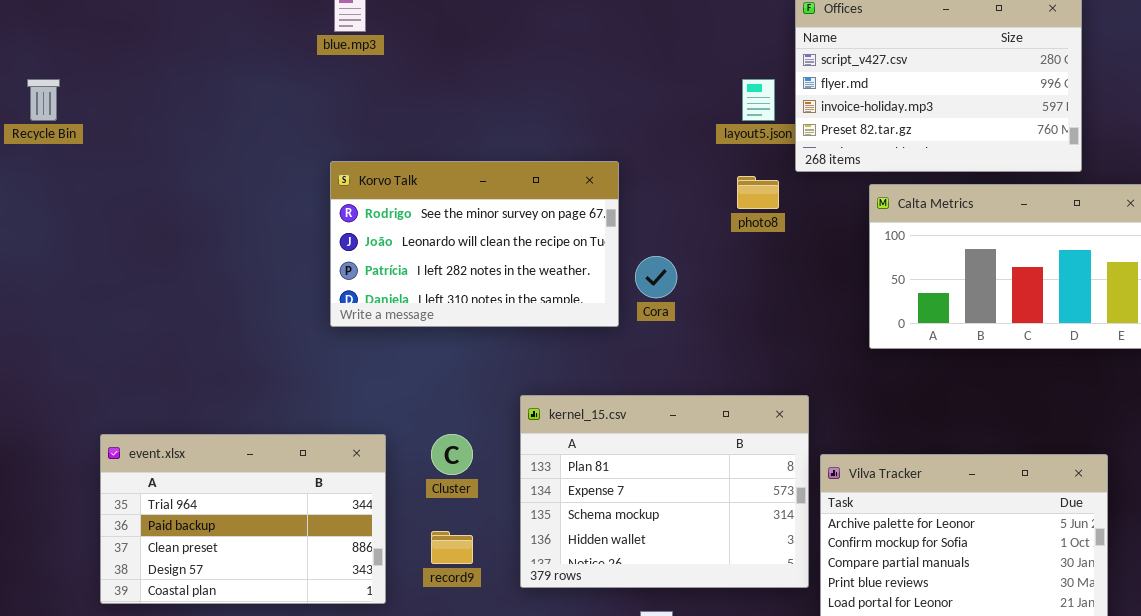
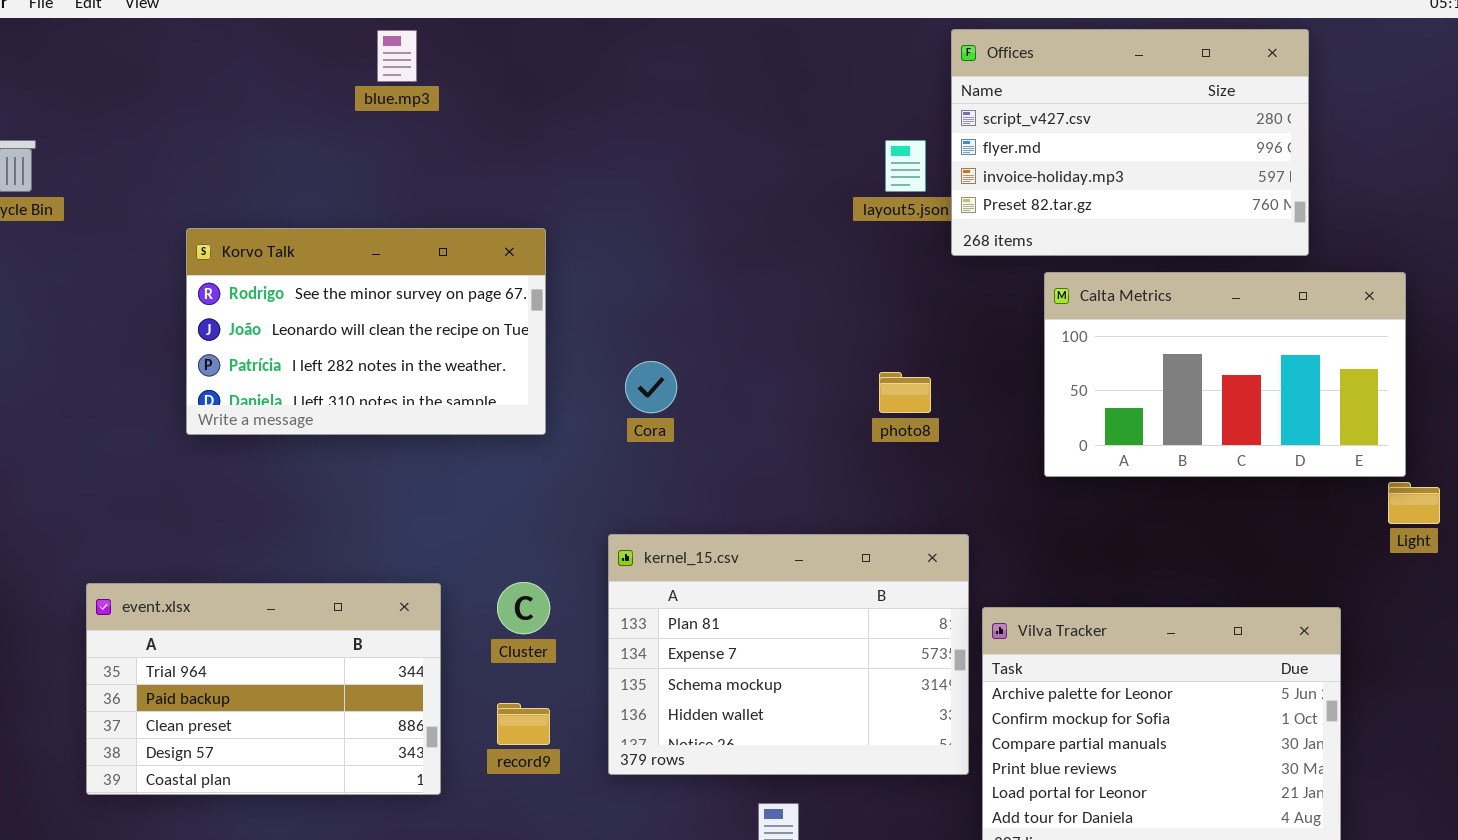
Korvo Talk: [330,161,619,327] -> [186,228,546,435], moved
photo8: [737,176,779,209] -> [879,372,931,413], moved
Cora: [635,256,677,298] -> [625,361,677,413], moved

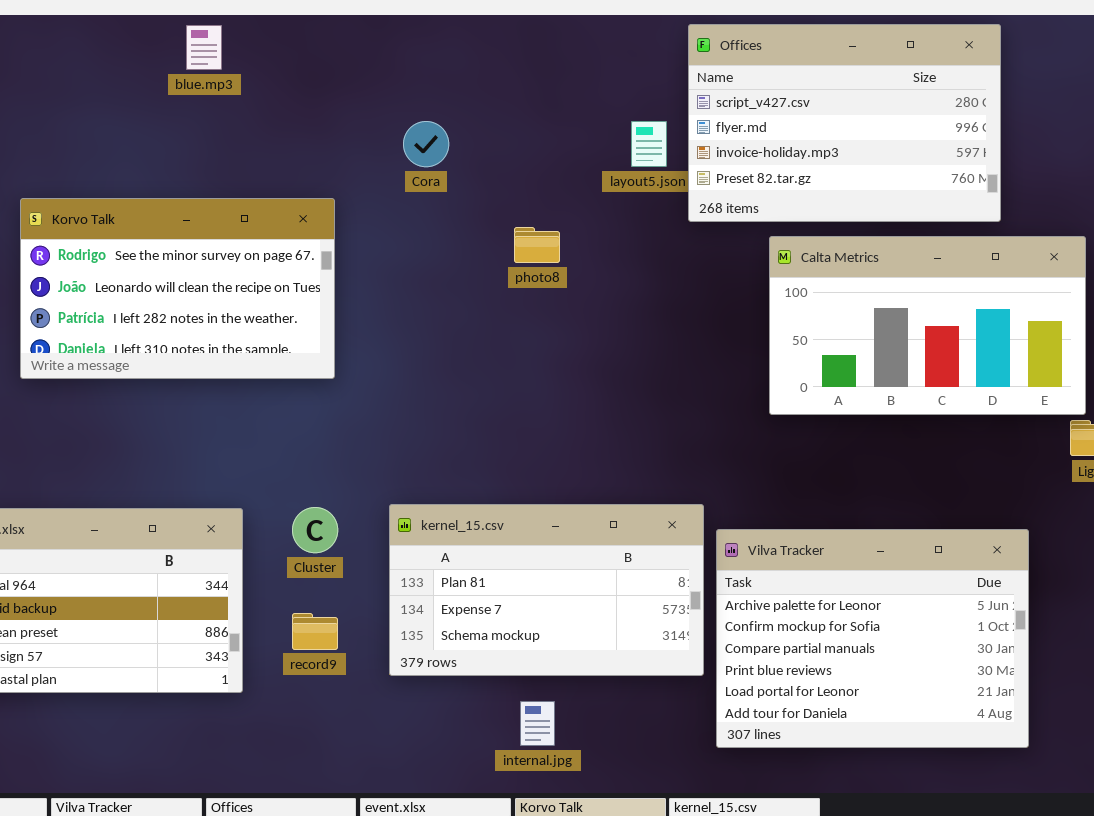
Cora: [625,361,677,413] -> [403,121,449,167], moved
photo8: [879,372,931,413] -> [514,227,560,263], moved
kernel_15.csv: [608,534,969,775] -> [389,504,704,676], resized

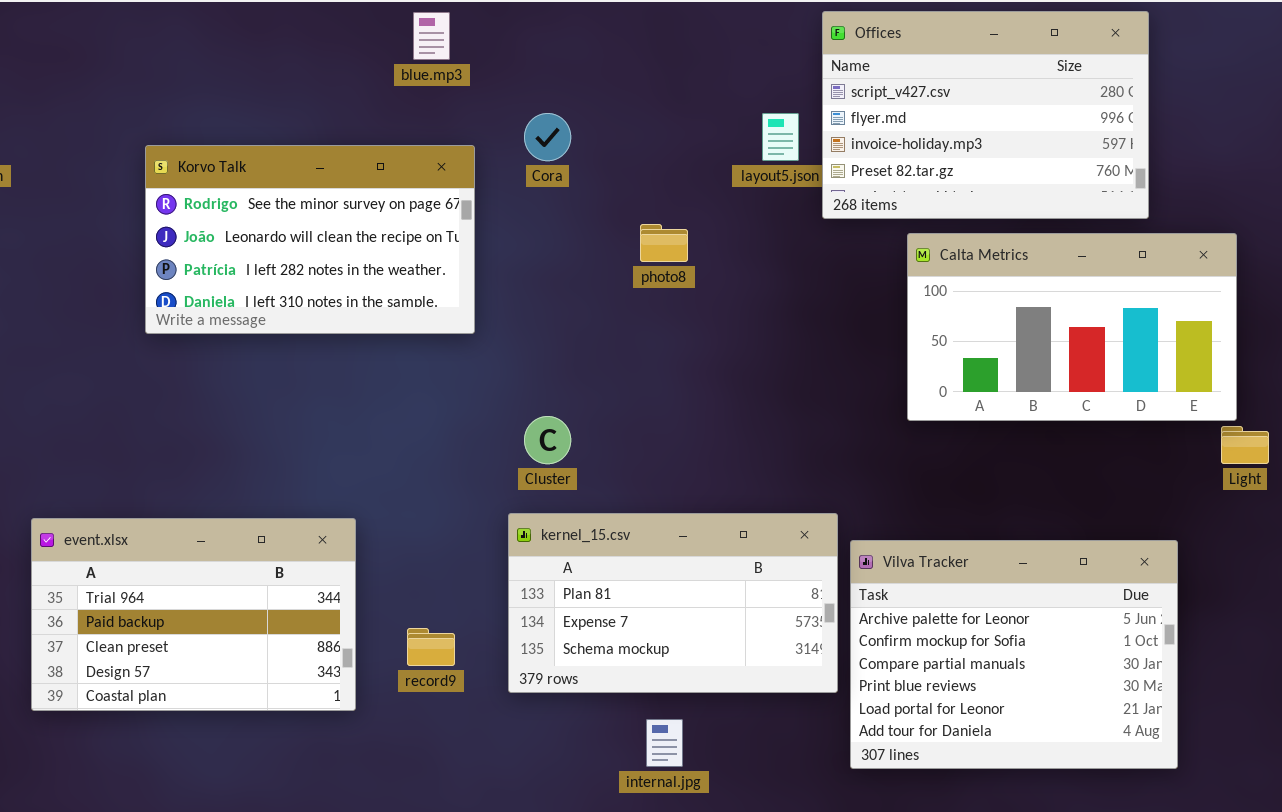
blue.mp3: [186,25,222,70] -> [413,12,450,60], moved
Korvo Talk: [20,198,335,379] -> [145,145,475,334], moved
Cluster: [292,507,338,553] -> [524,416,571,464], moved

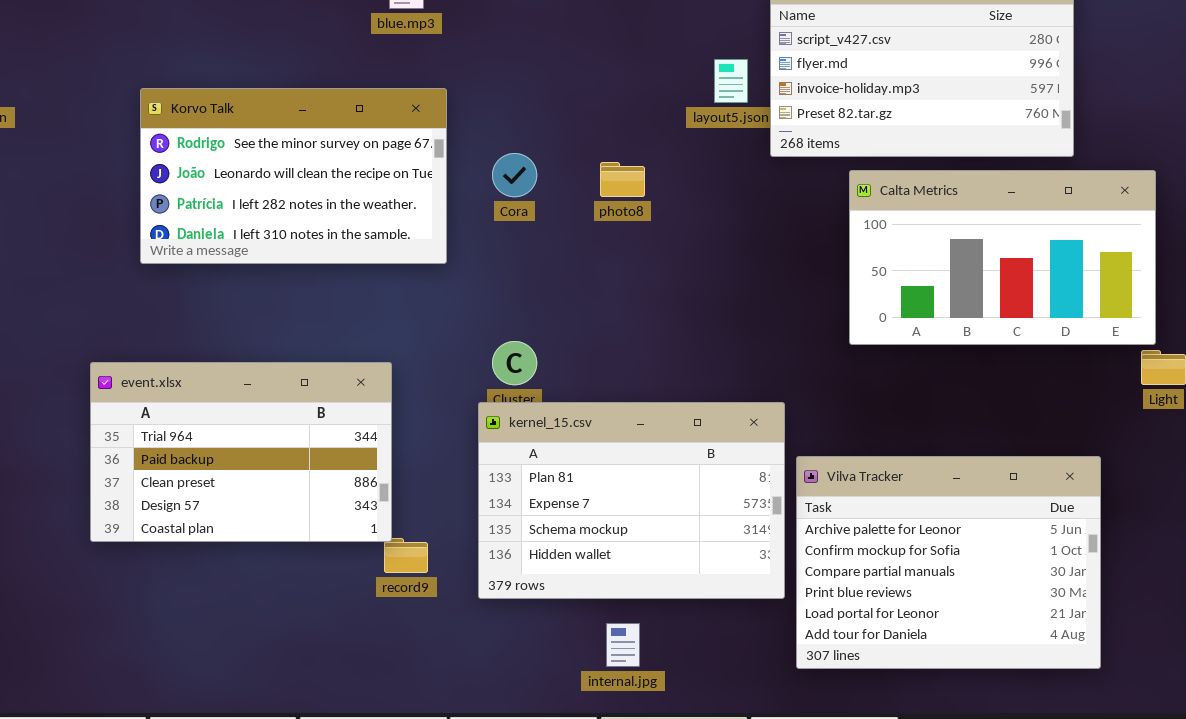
Cora: [524,113,571,161] -> [492,153,537,197], moved
kernel_15.csv: [508,513,838,693] -> [478,402,785,599], resized
event.xlsx: [31,518,356,711] -> [90,362,392,542], moved

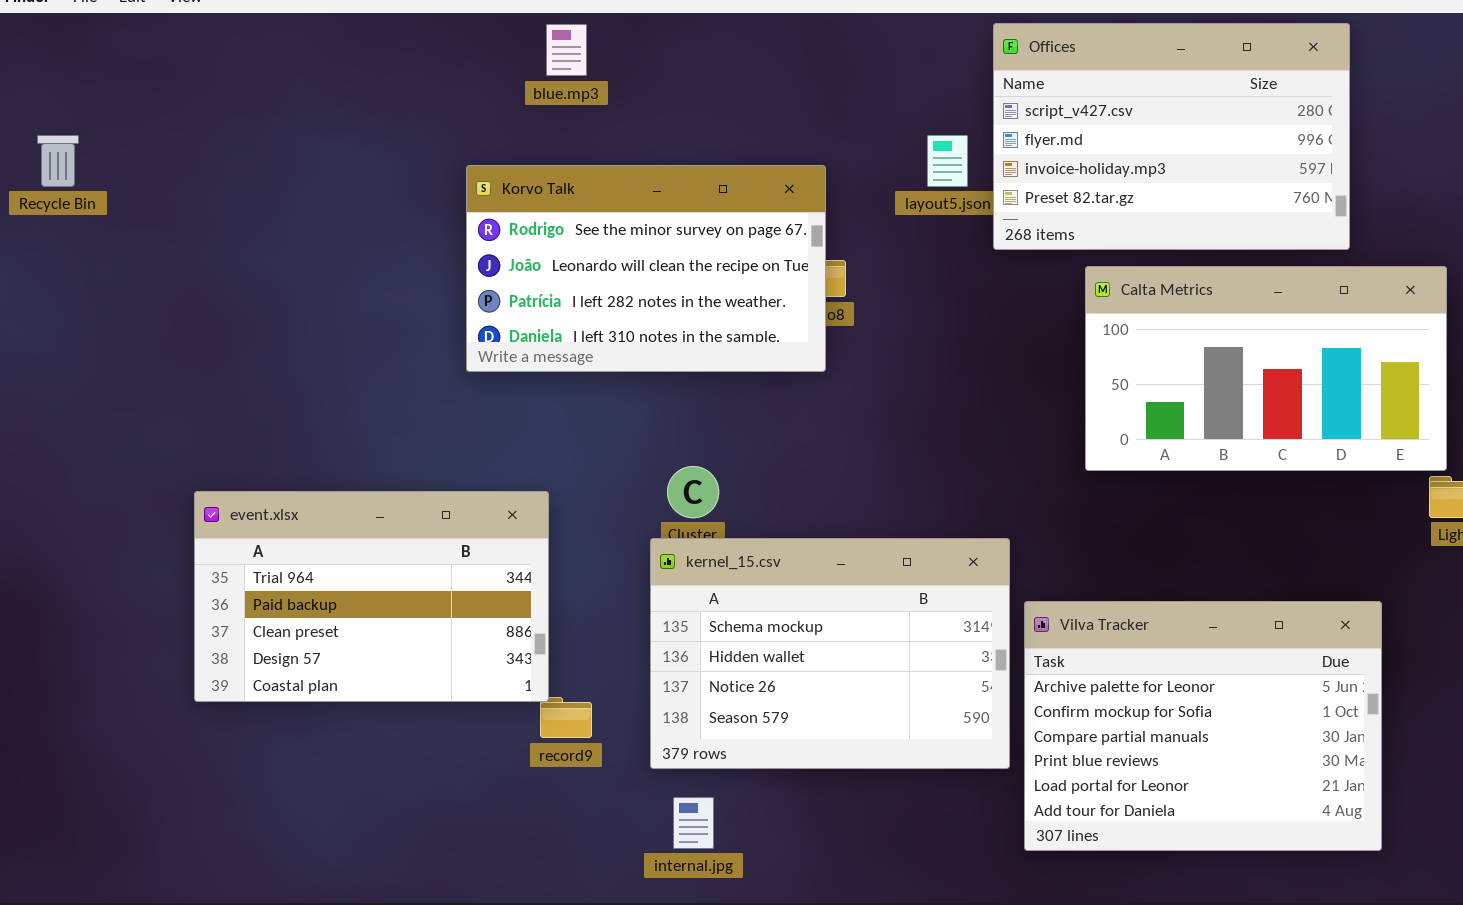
Korvo Talk: [140,88,447,264] -> [466,165,826,372], moved
kernel_15.csv: [478,402,785,599] -> [650,538,1010,769], scrolled down 2 rows
internal.jpg: [606,623,640,667] -> [673,797,714,849], moved

